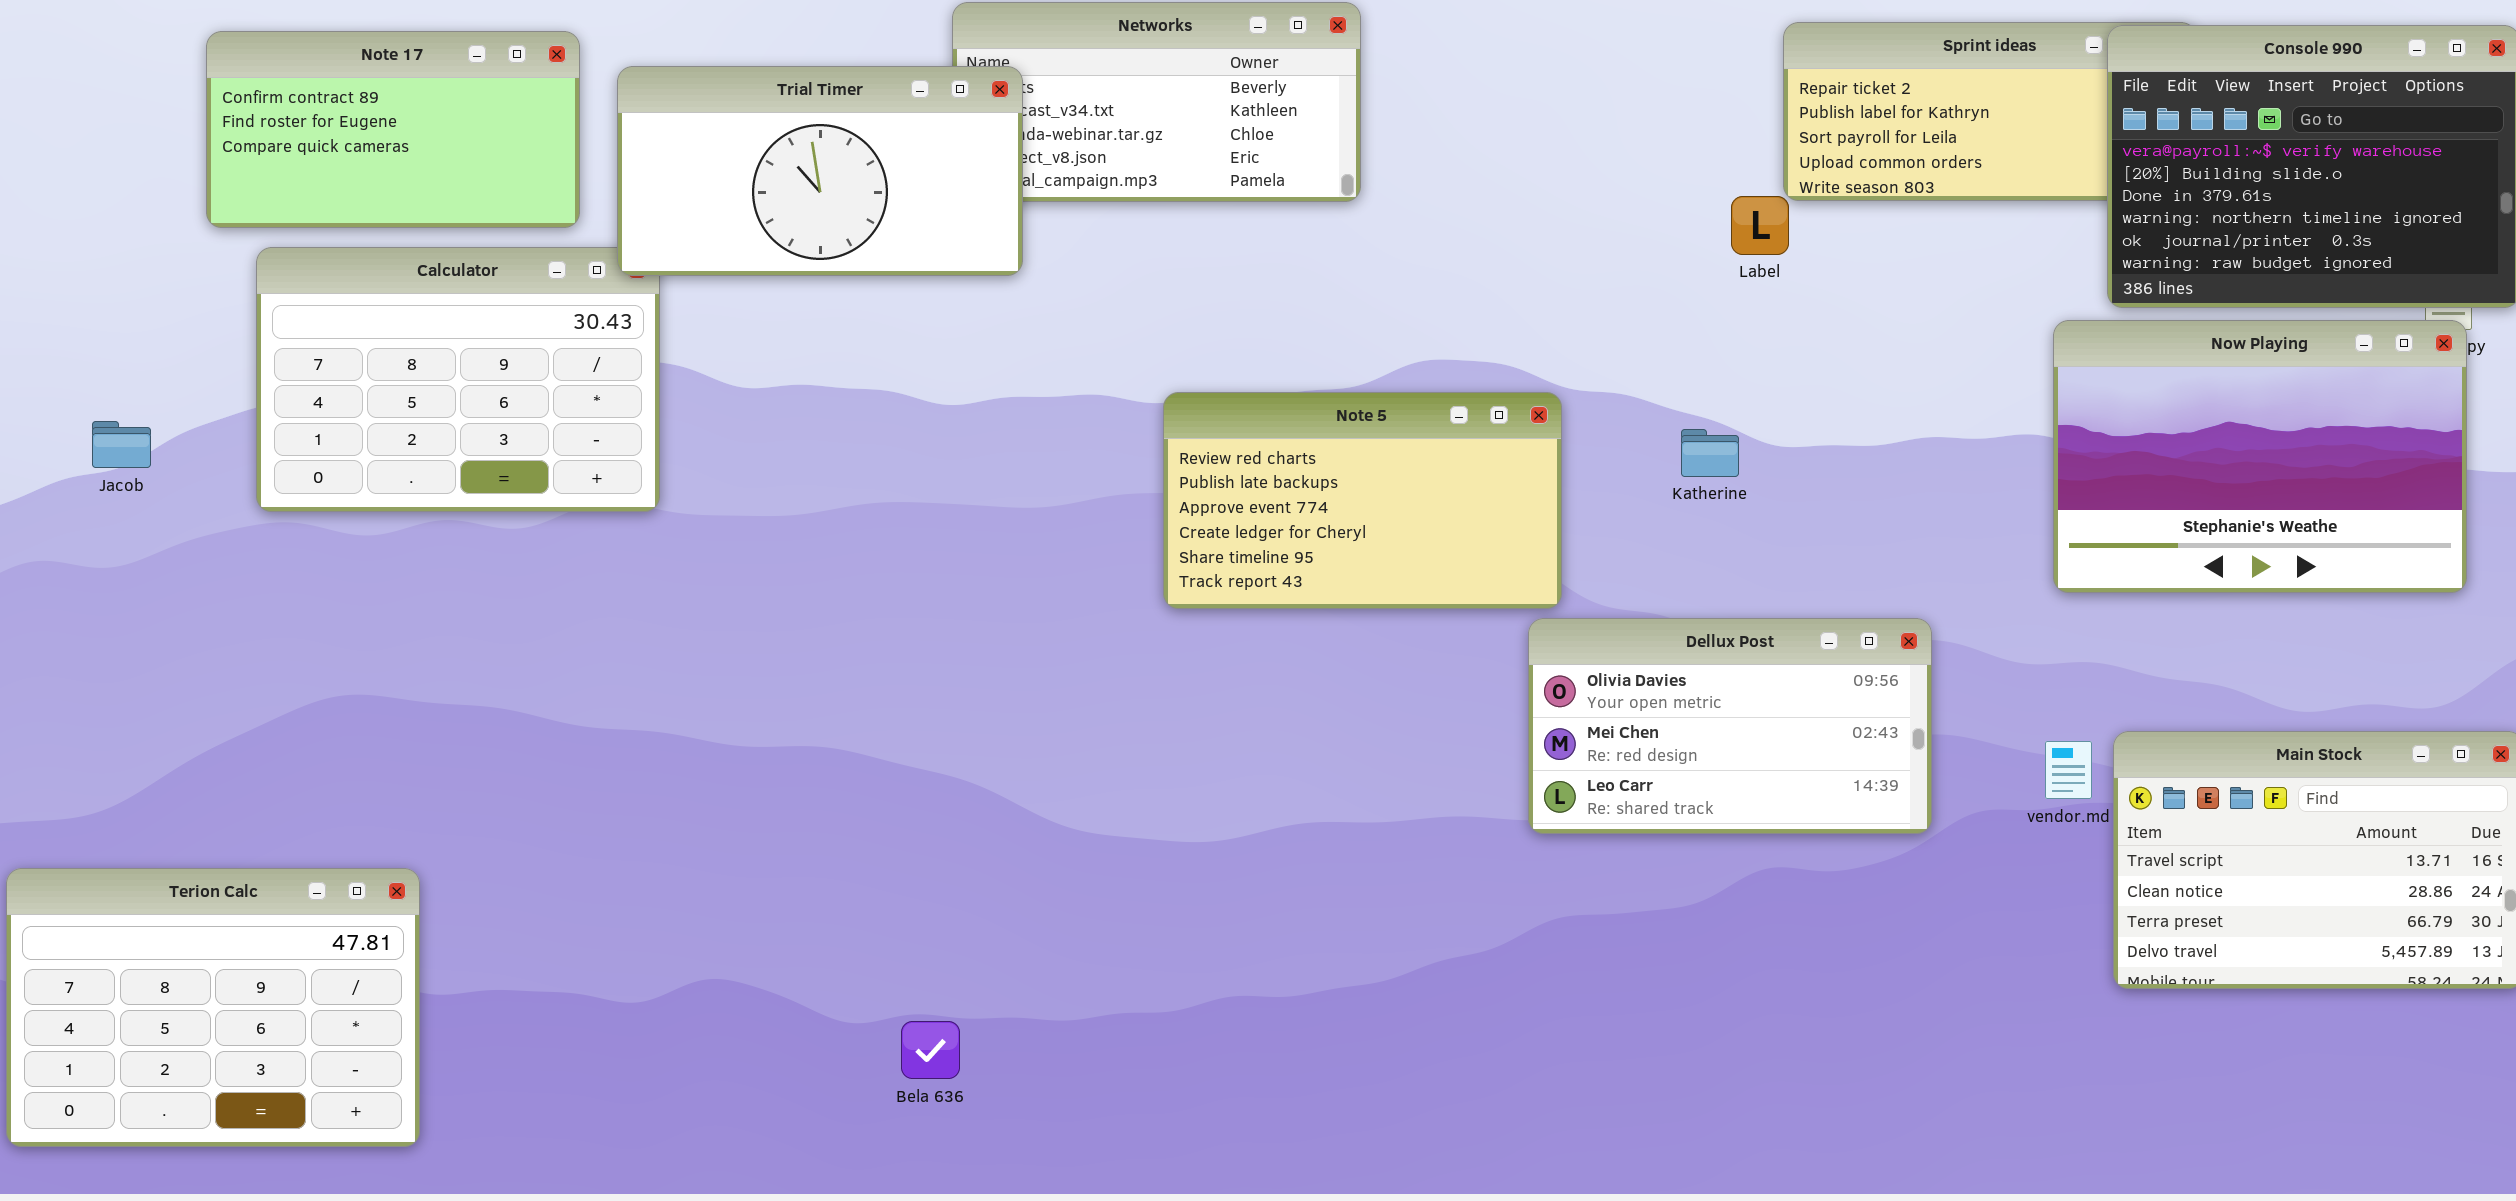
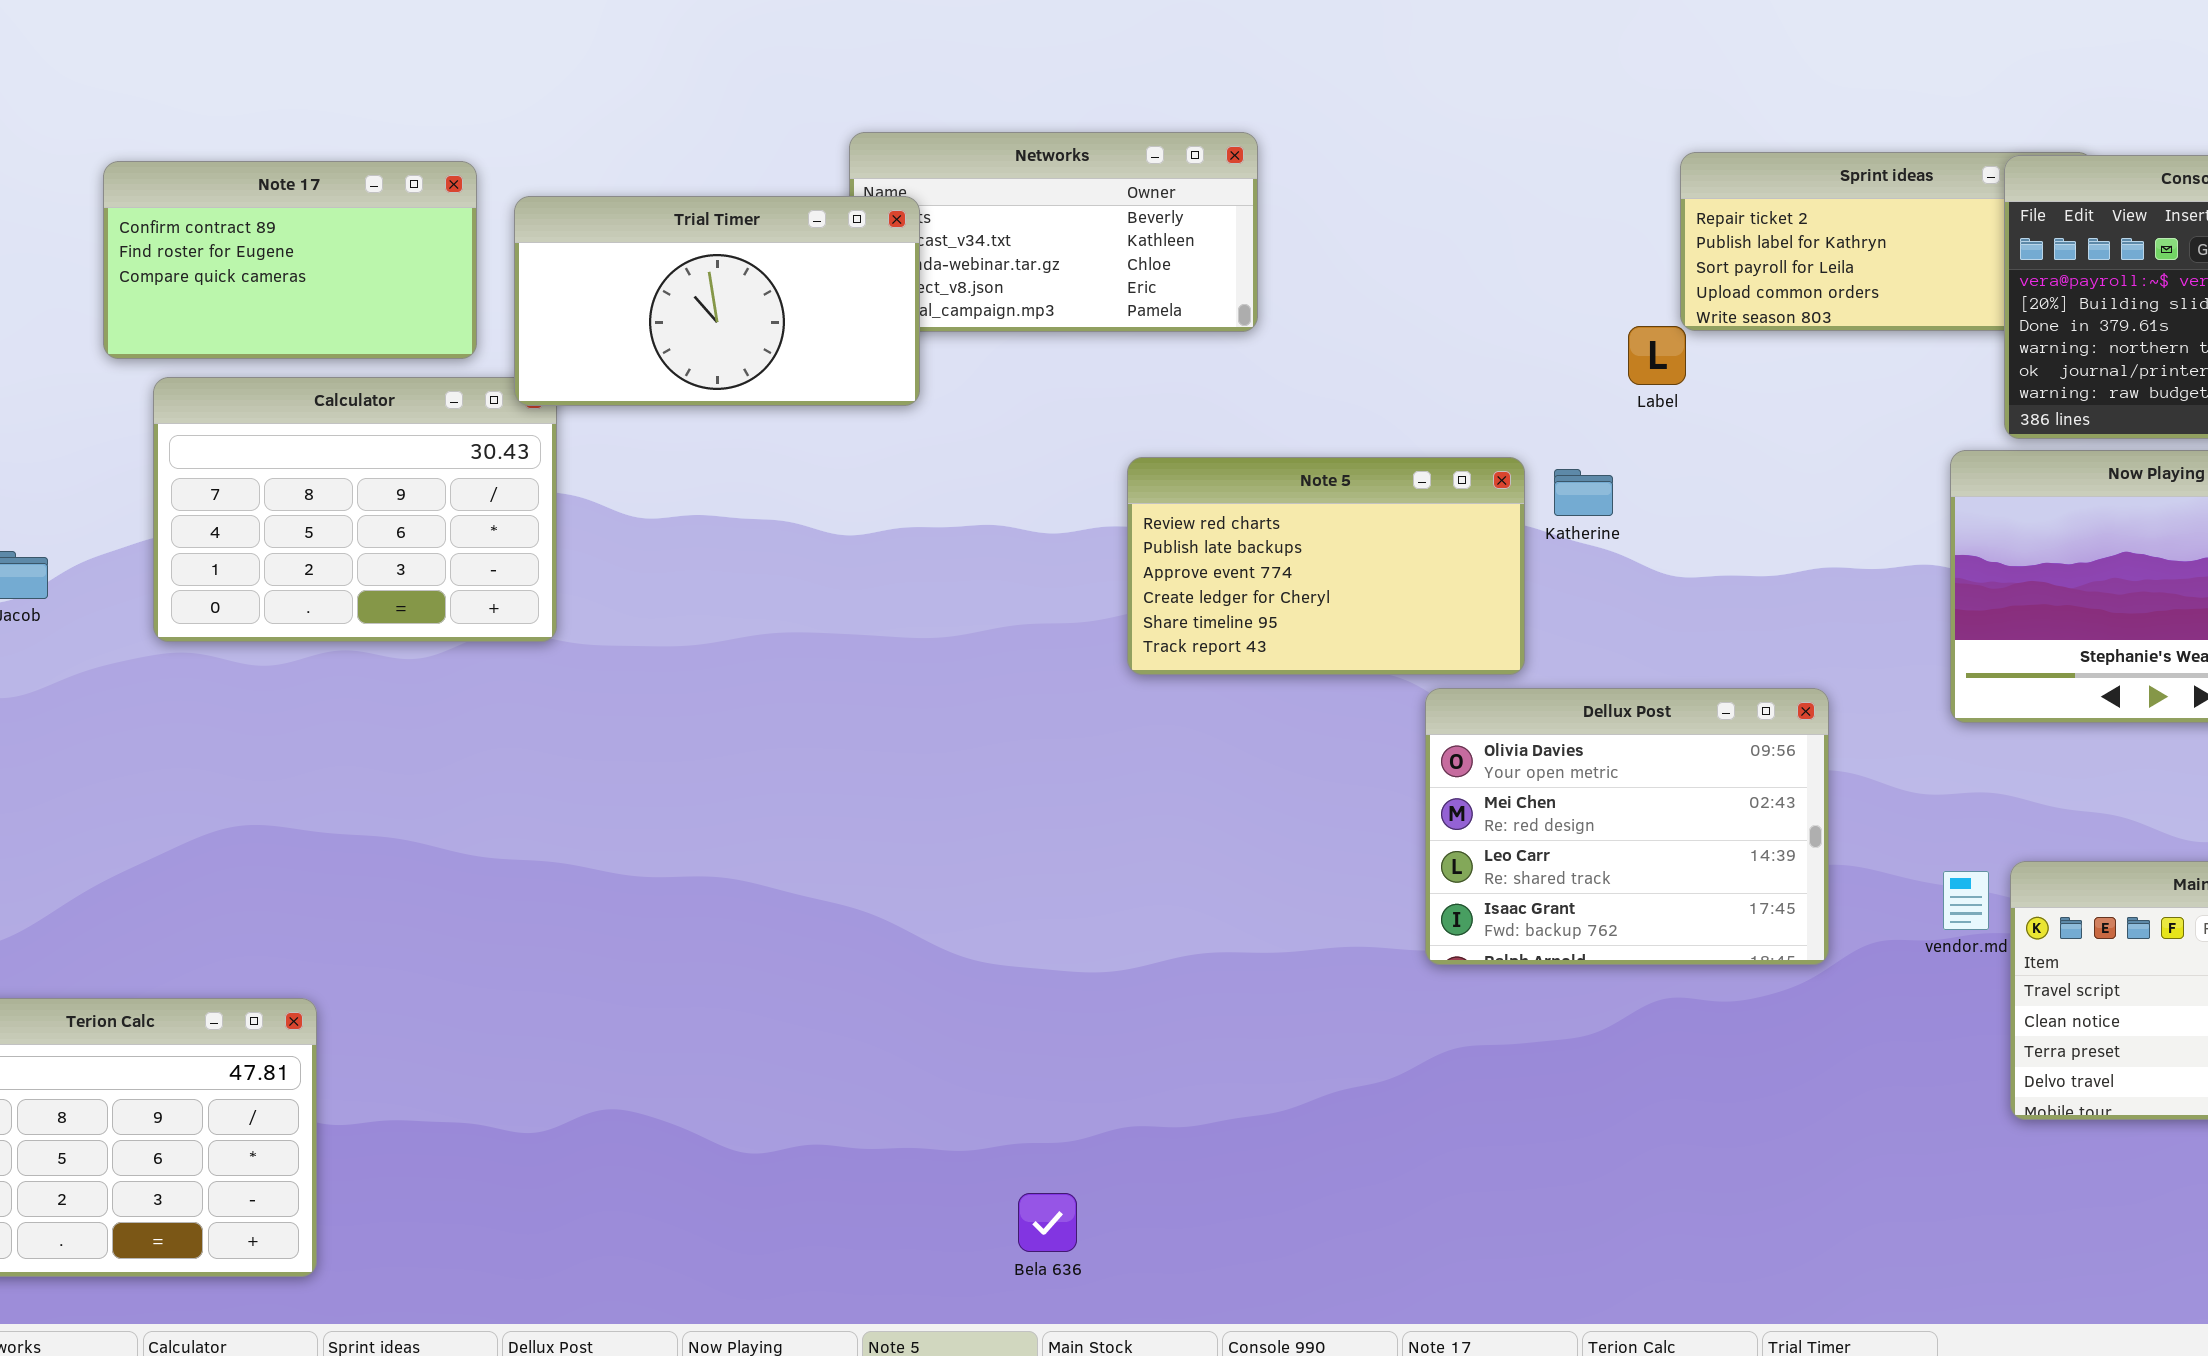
Note 5: [1163,392,1562,609] -> [1127,457,1525,675], moved
Katherine: [1681,429,1739,477] -> [1554,469,1613,516], moved
Dellux Post: [1528,618,1932,834] -> [1425,688,1829,965], resized
Bela 636: [901,1021,960,1079] -> [1018,1193,1077,1252], moved

